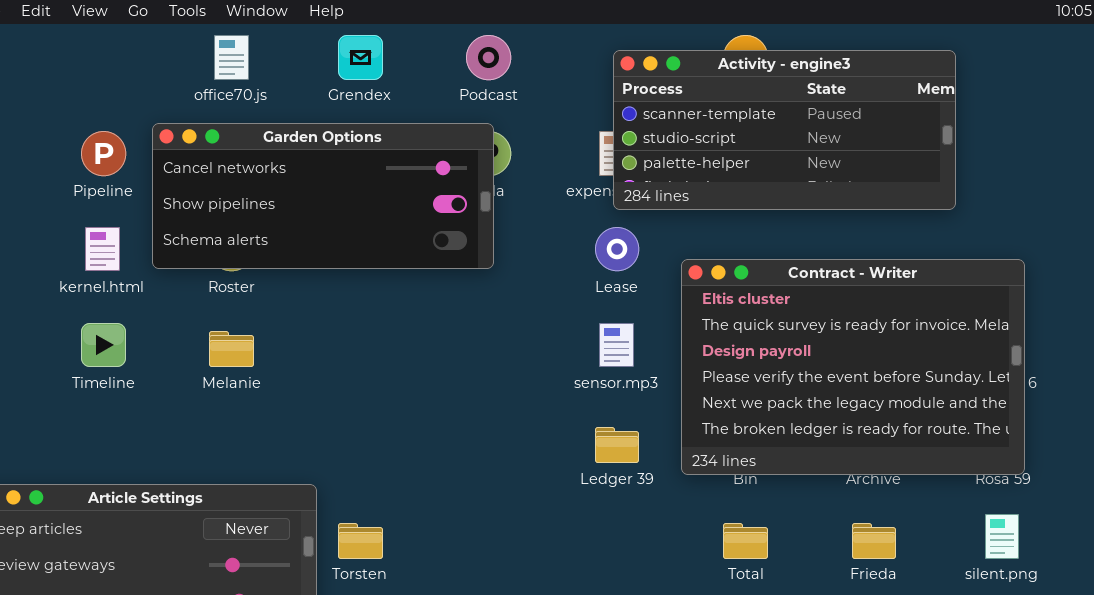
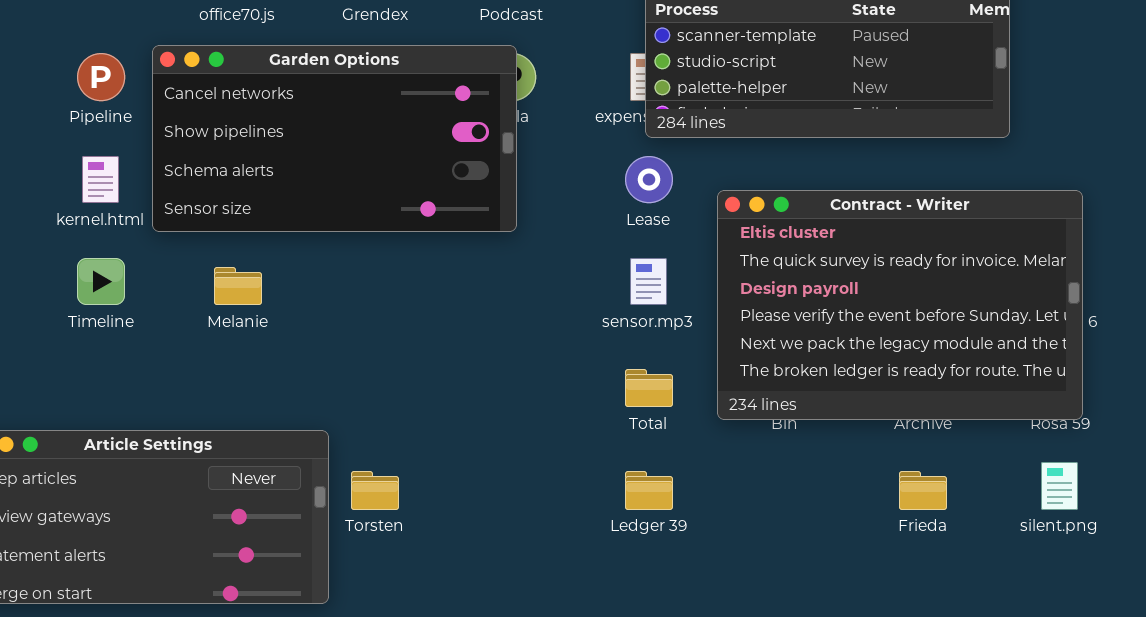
Garden Options: [152,123,494,269] -> [152,45,517,232], resized
Ledger 39: [595,427,639,463] -> [625,471,673,510], moved
Total: [723,523,768,559] -> [625,369,673,407], moved

